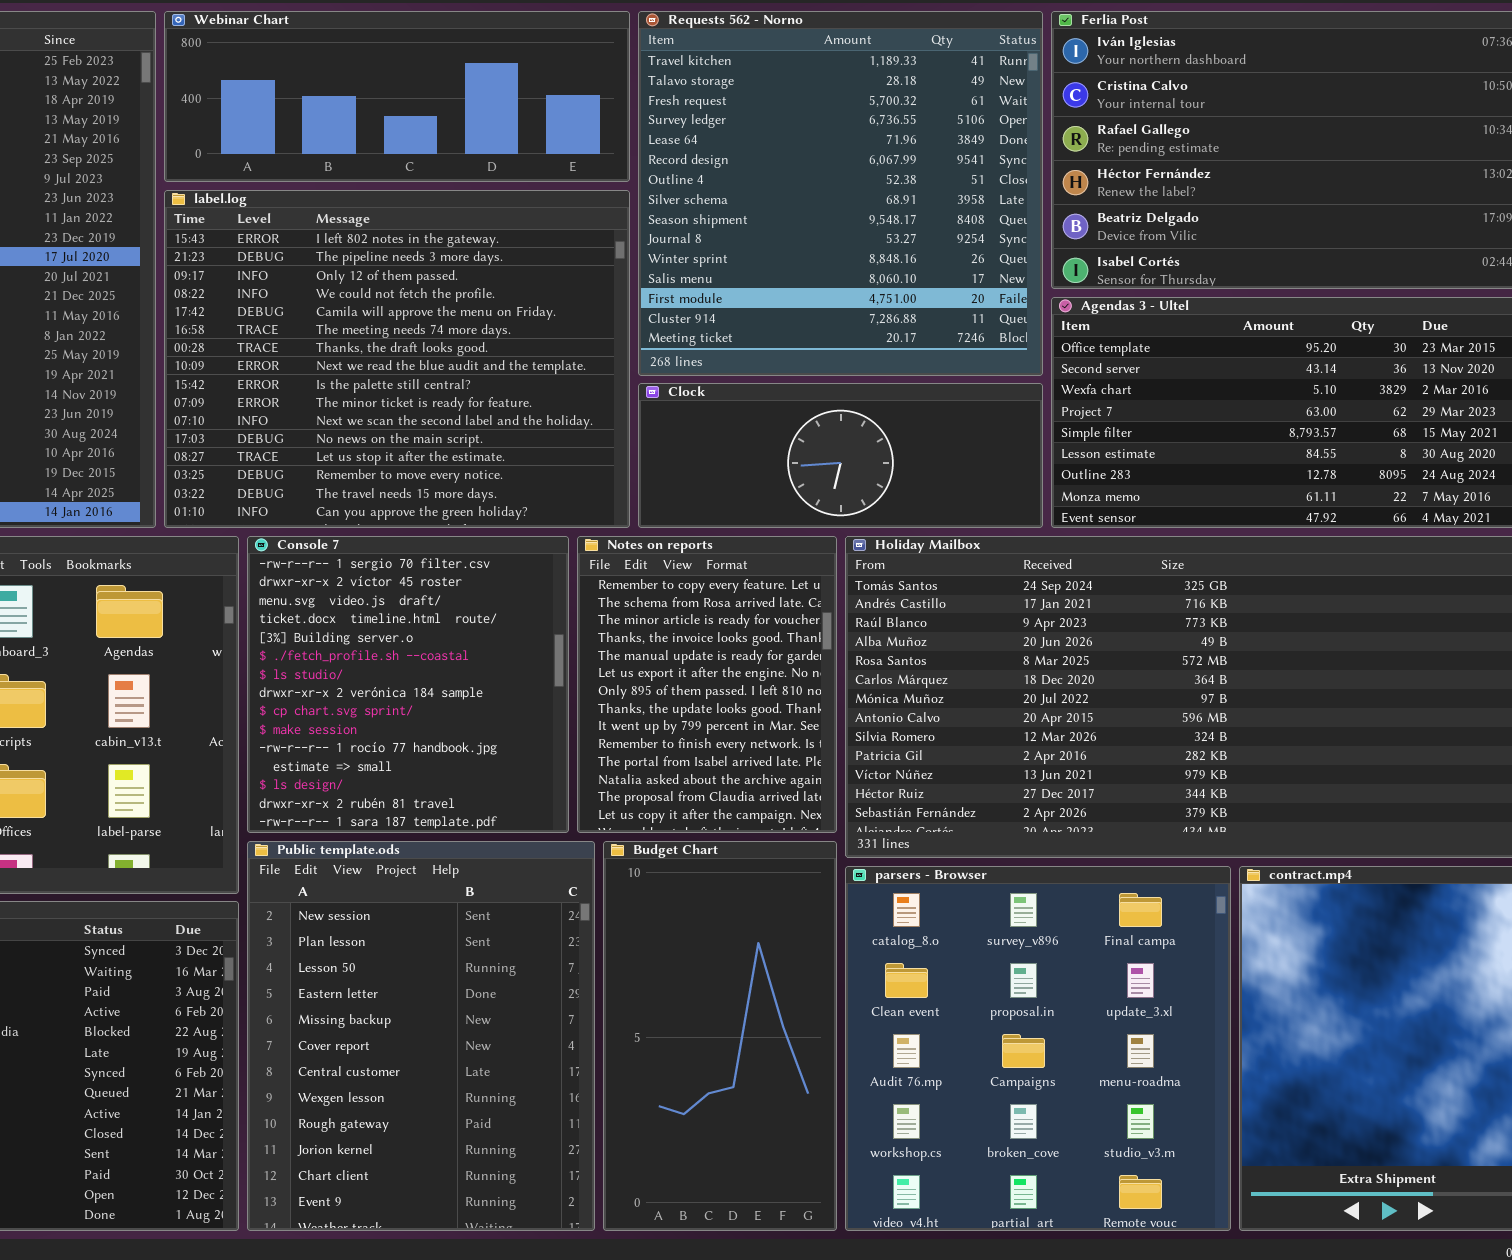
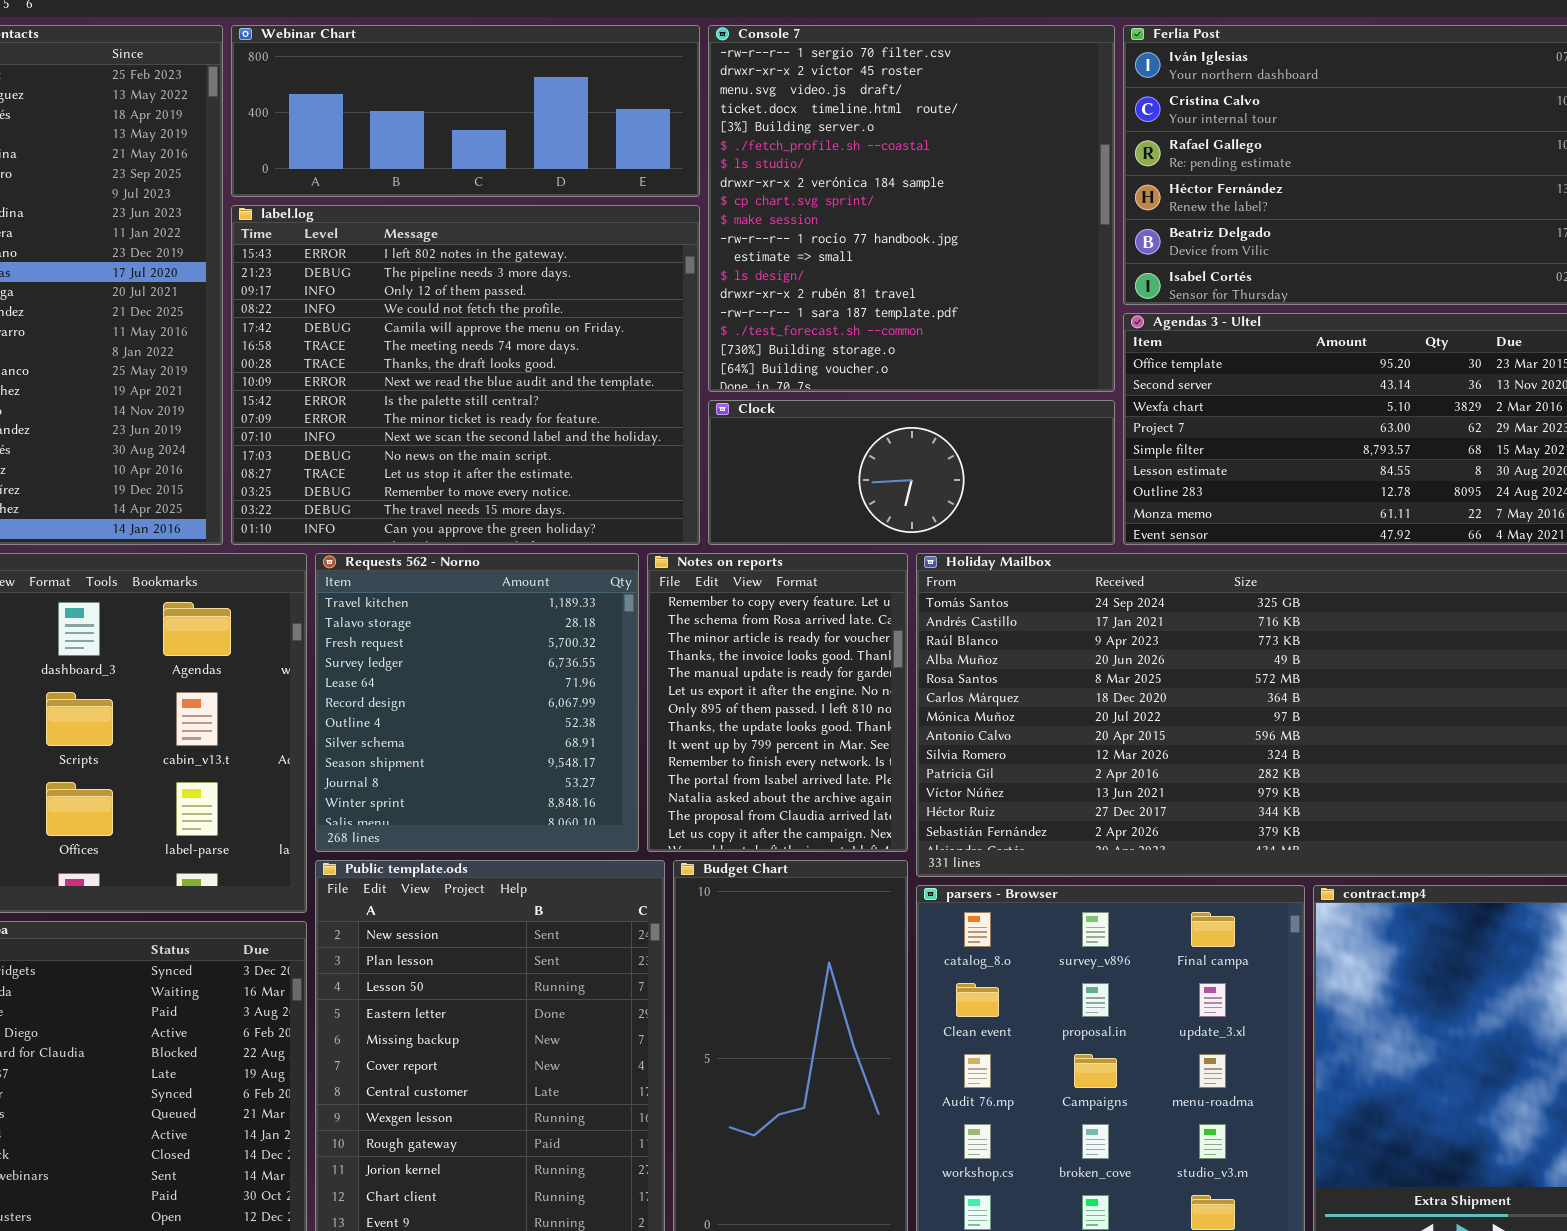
Requests 562 - Norno: [638,11,1043,376] -> [315,553,639,852], moved, resized
Console 7: [247,536,569,833] -> [708,25,1115,392], moved, resized

